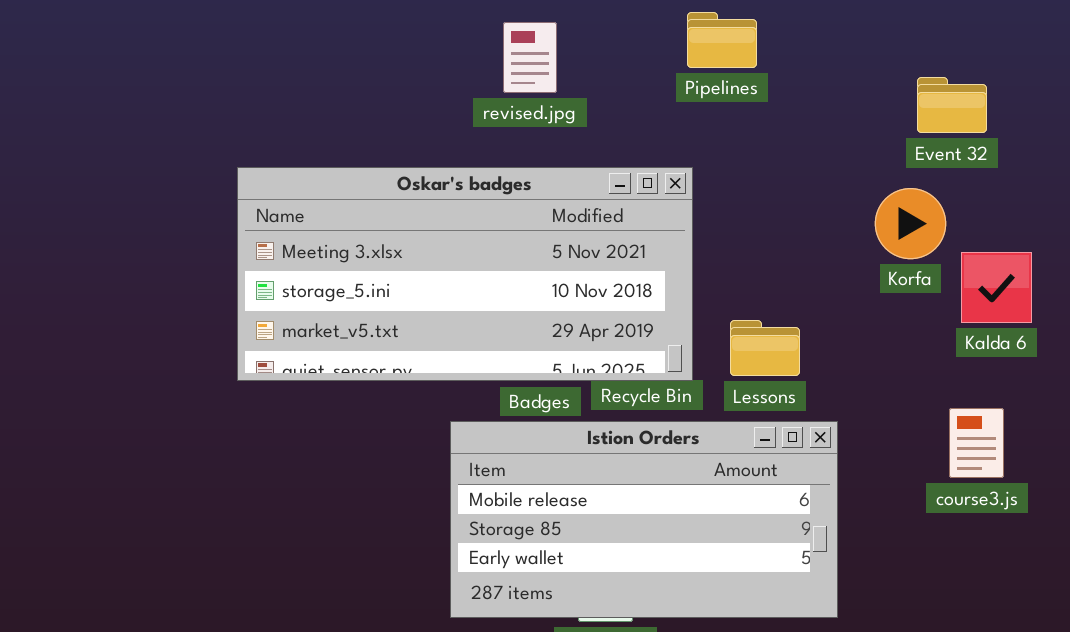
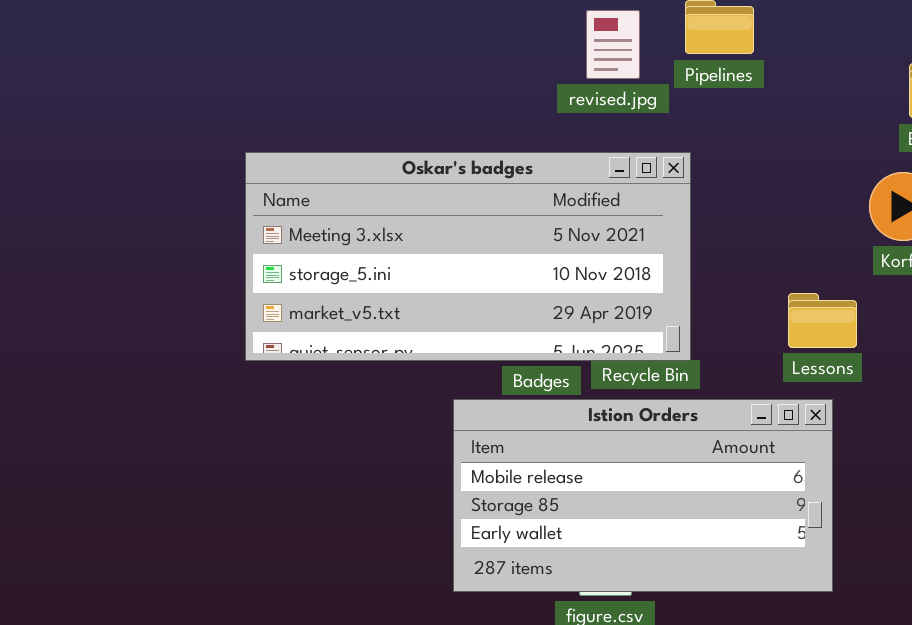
revised.jpg: [503,22,557,93] -> [586,10,640,79], moved
Lessons: [730,320,800,376] -> [788,293,857,348], moved

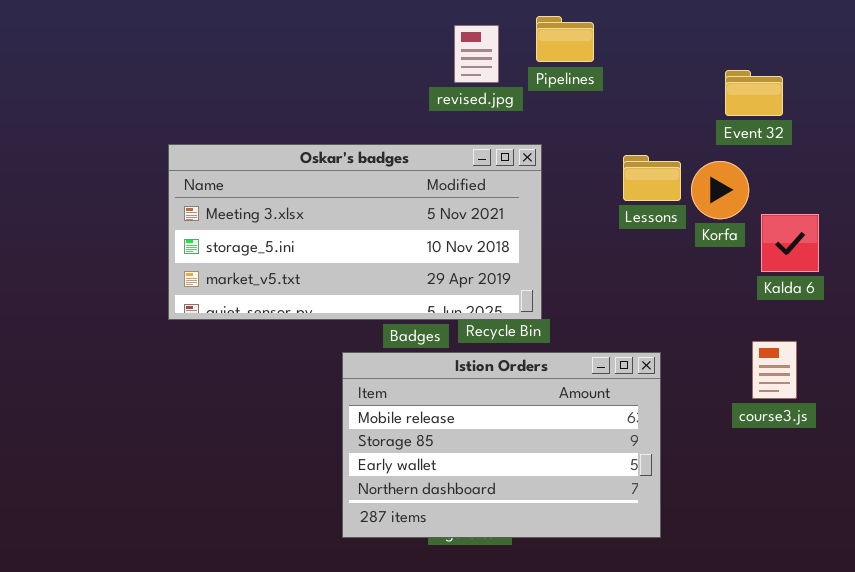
Lessons: [788,293,857,348] -> [623,155,681,201], moved
Istion Orders: [453,399,833,592] -> [342,352,661,538], resized

